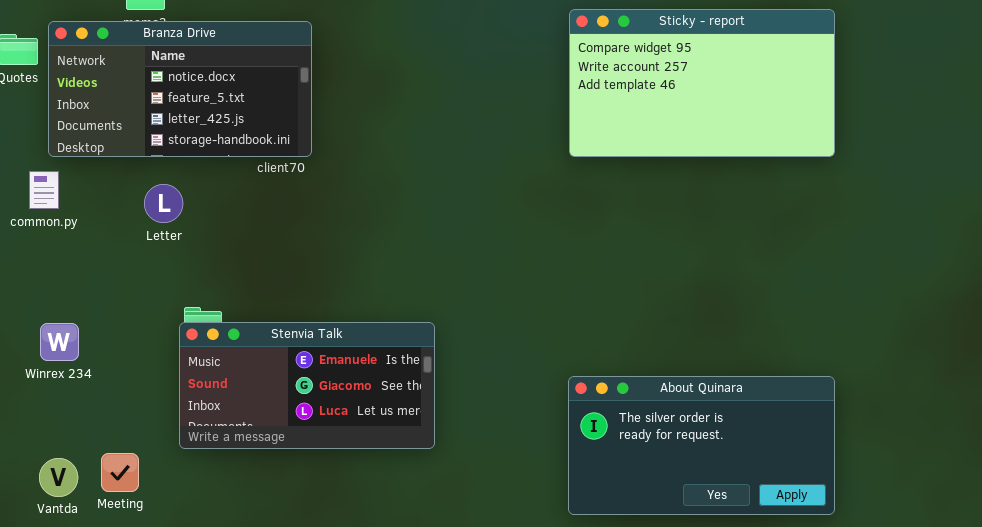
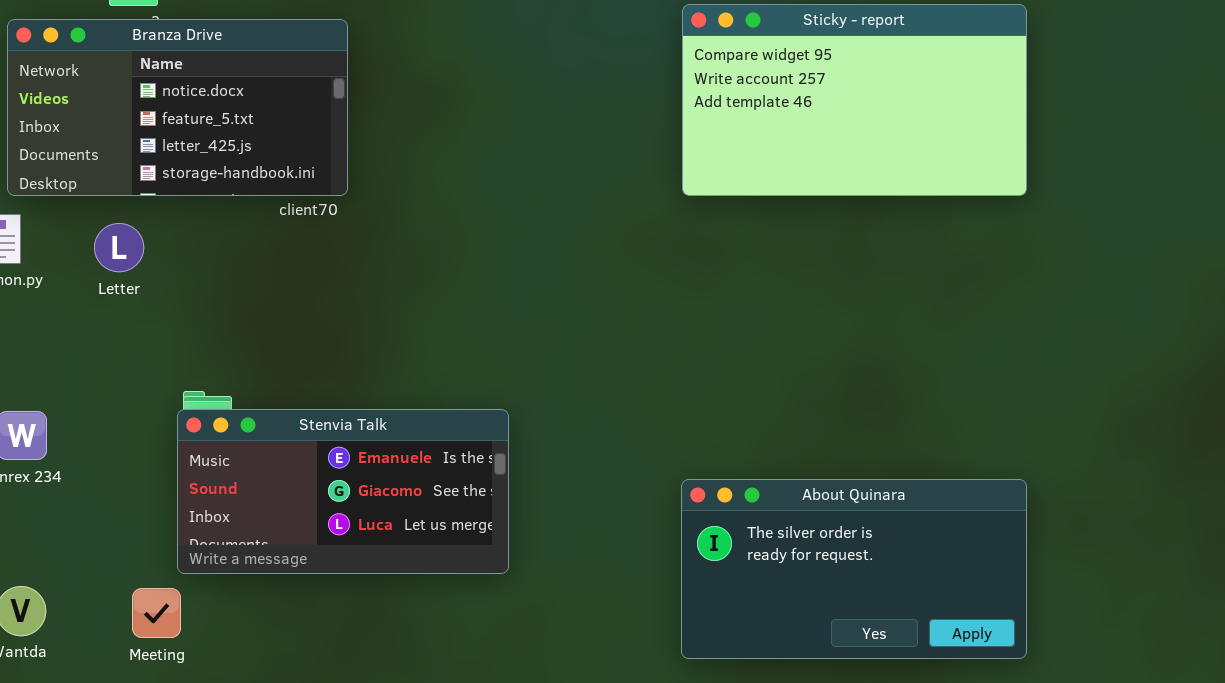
Letter: [144,184,183,223] -> [94,223,144,272], moved
Meeting: [101,453,139,492] -> [132,588,181,638], moved

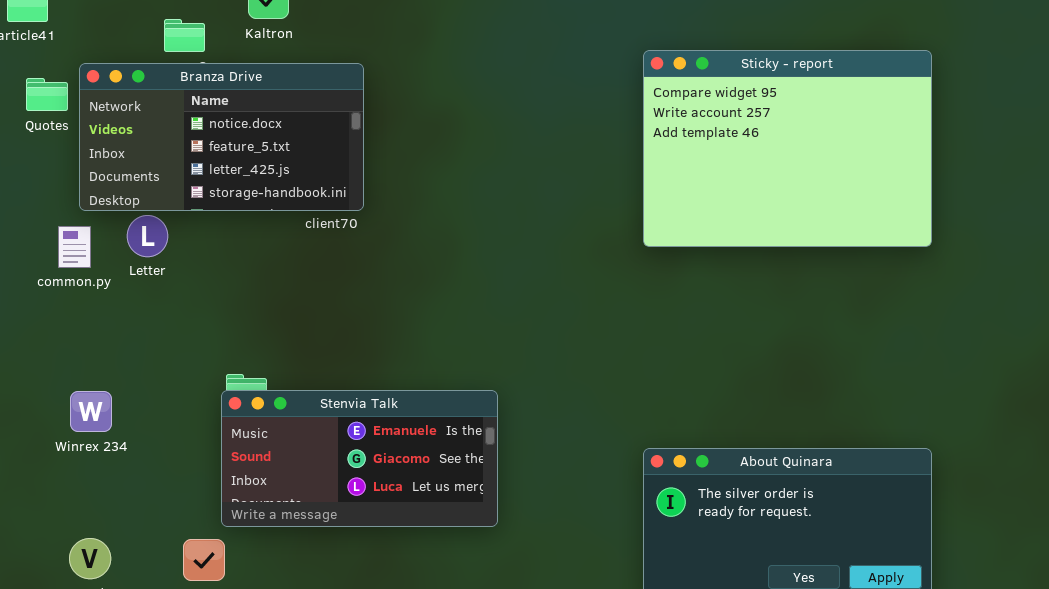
Sticky - report: [682,4,1027,196] -> [643,50,932,247], resized
Letter: [94,223,144,272] -> [127,215,168,257], moved

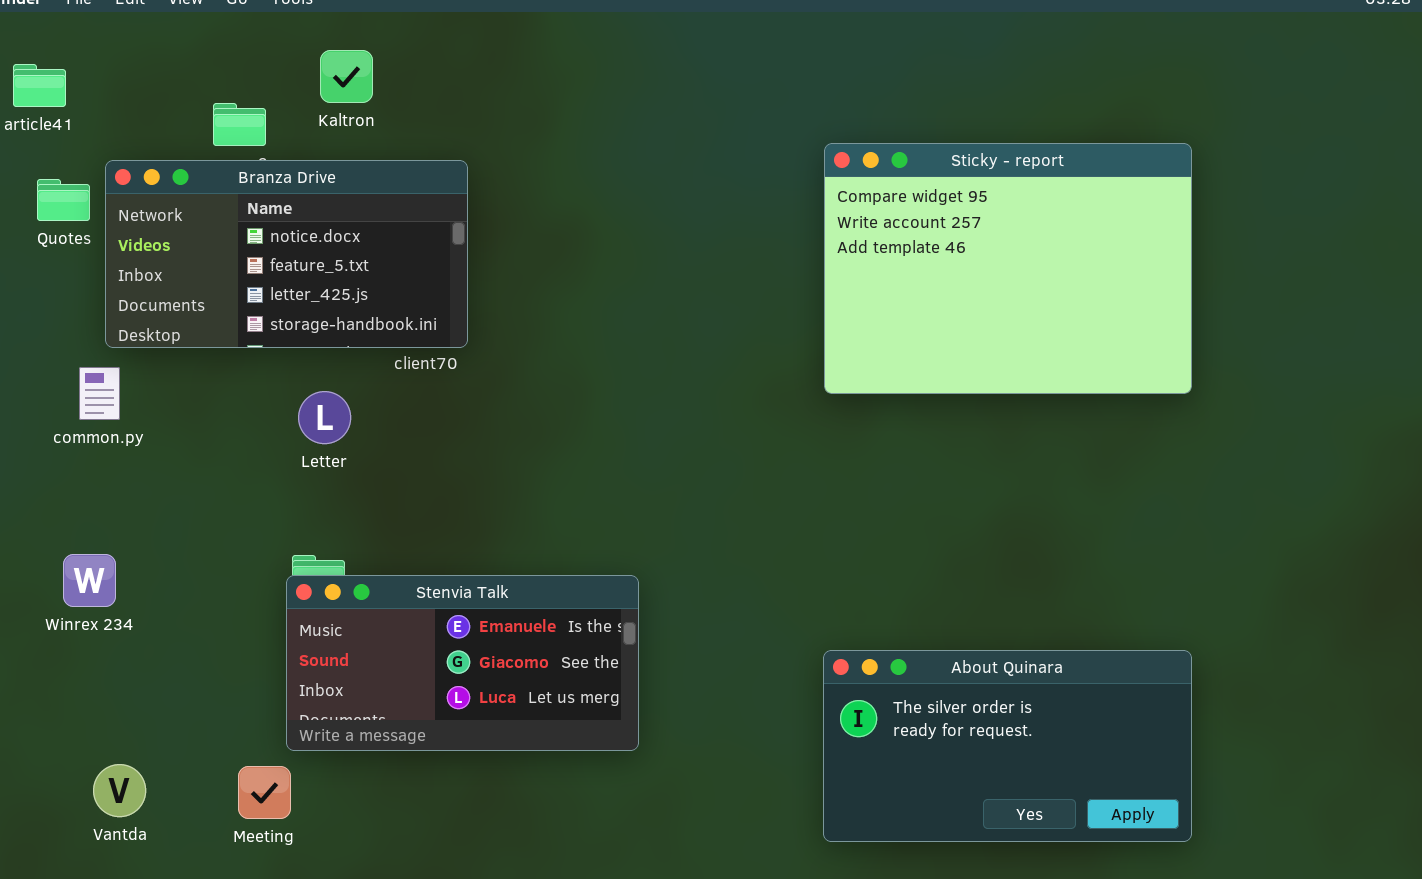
Letter: [127,215,168,257] -> [298,391,351,444], moved
Winrex 234: [70,391,112,432] -> [63,554,116,607], moved

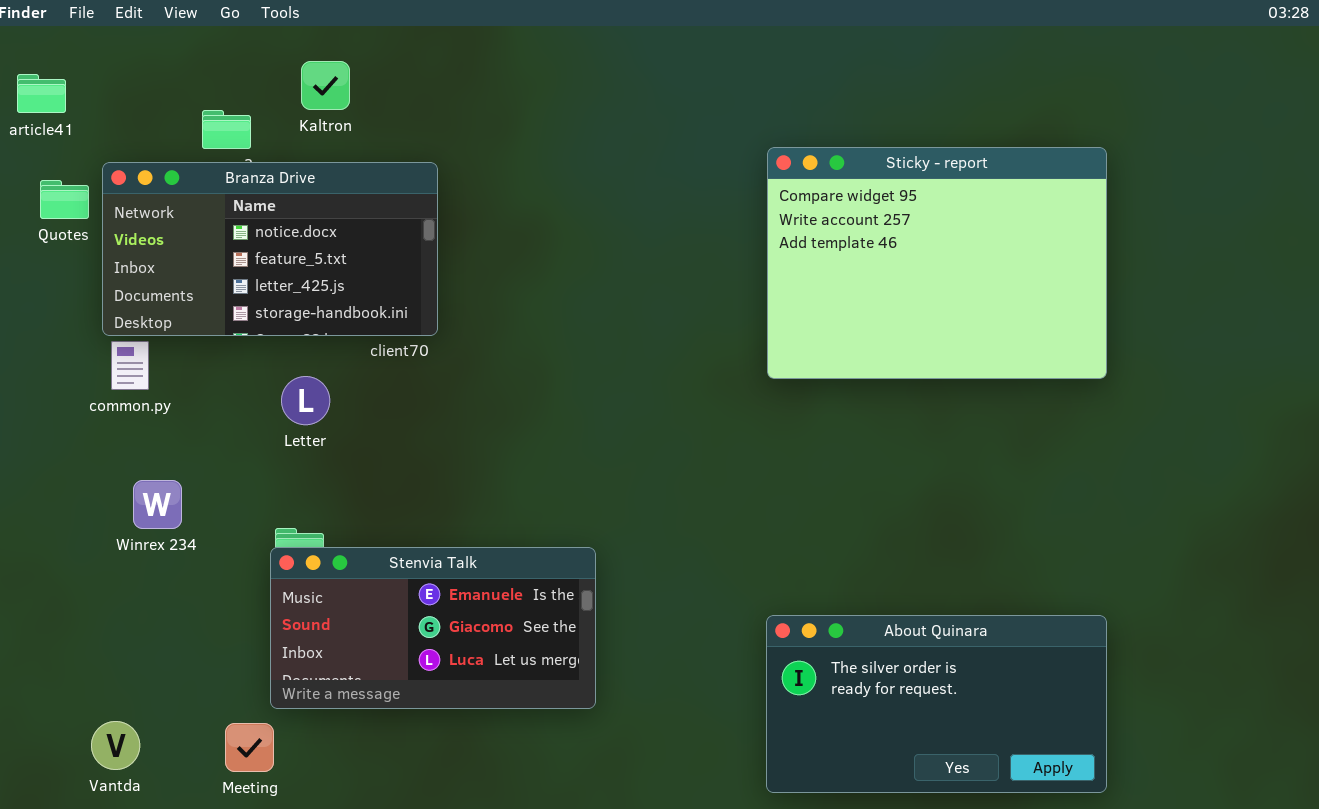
common.py: [79,367,120,420] -> [111,341,149,390], moved
Winrex 234: [63,554,116,607] -> [133,480,182,529], moved

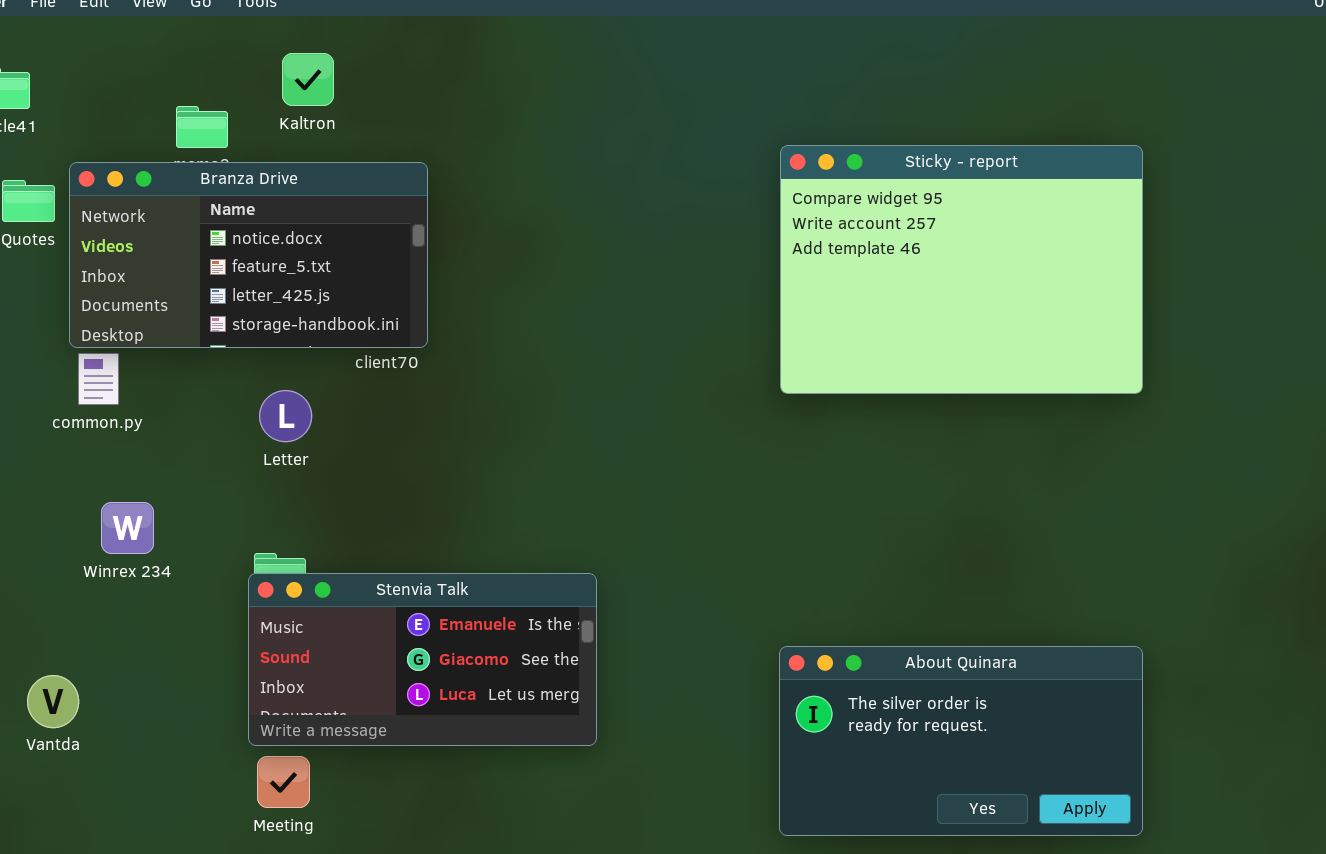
Vantda: [91,721,140,770] -> [27,675,79,728], moved
Meeting: [225,723,274,772] -> [257,756,310,808], moved

